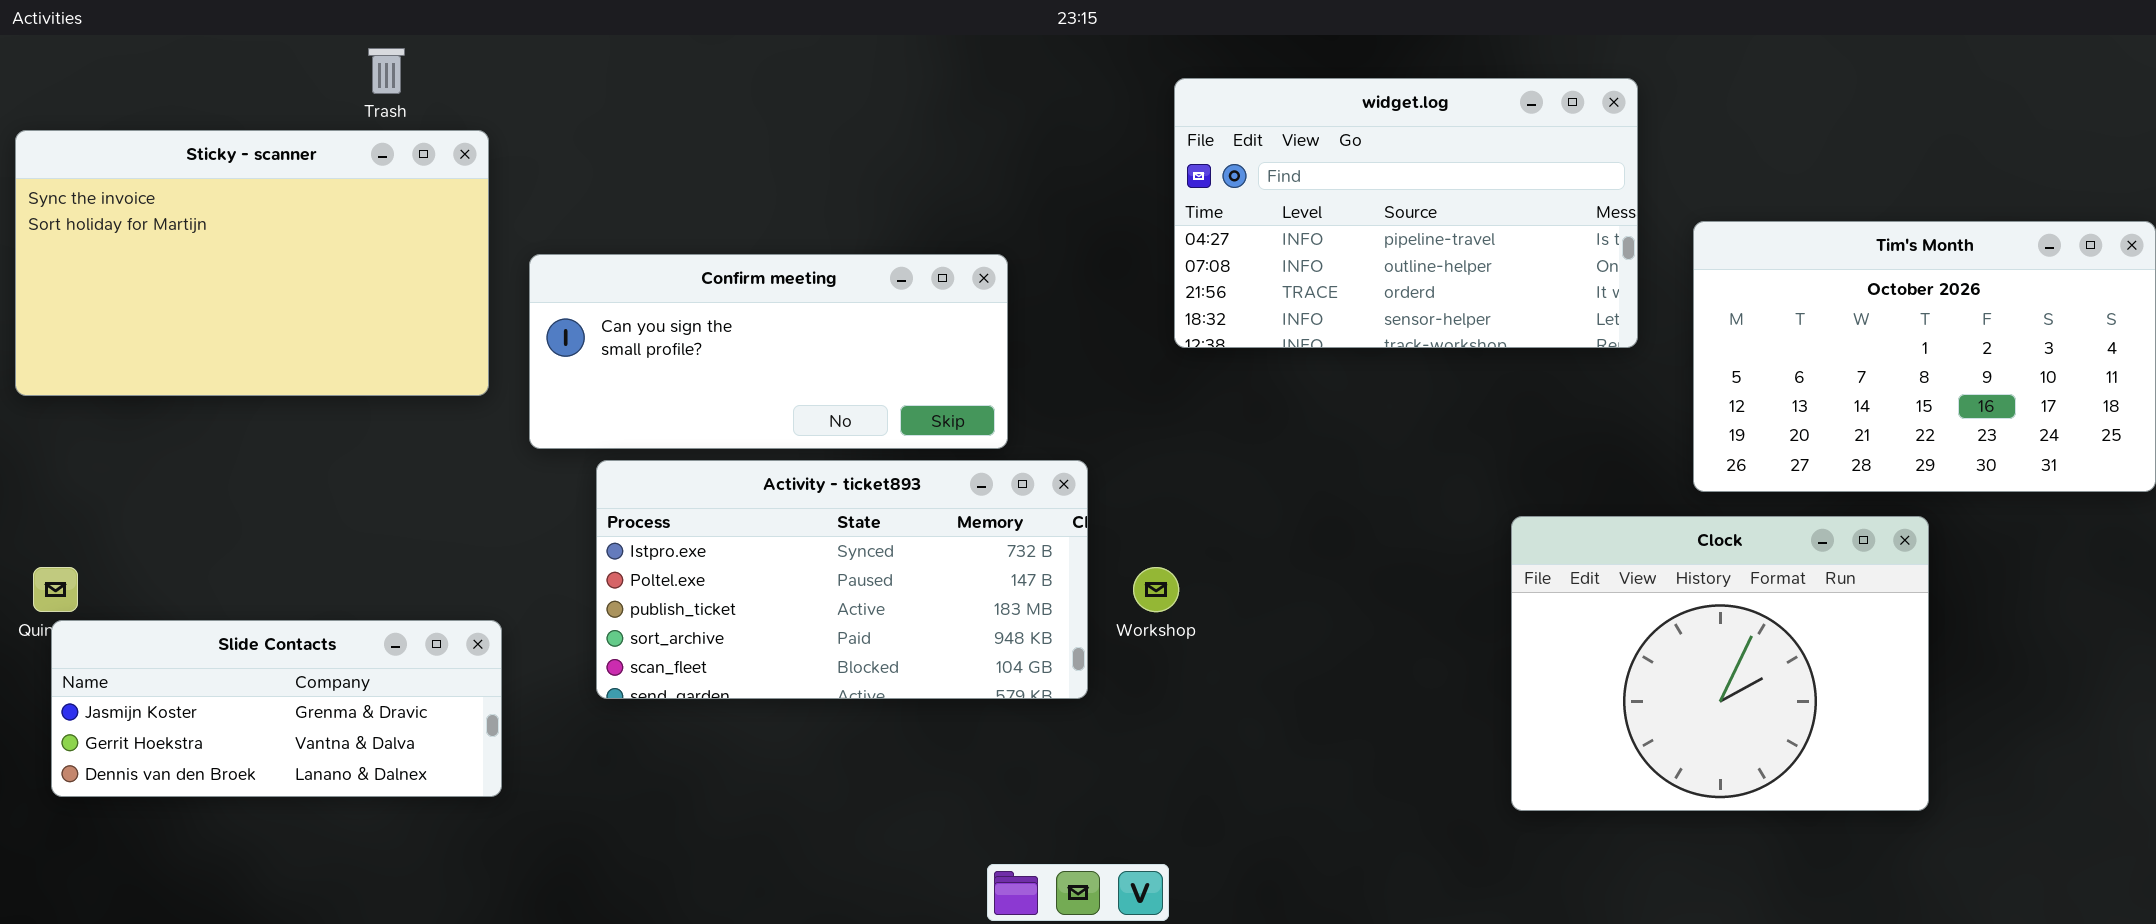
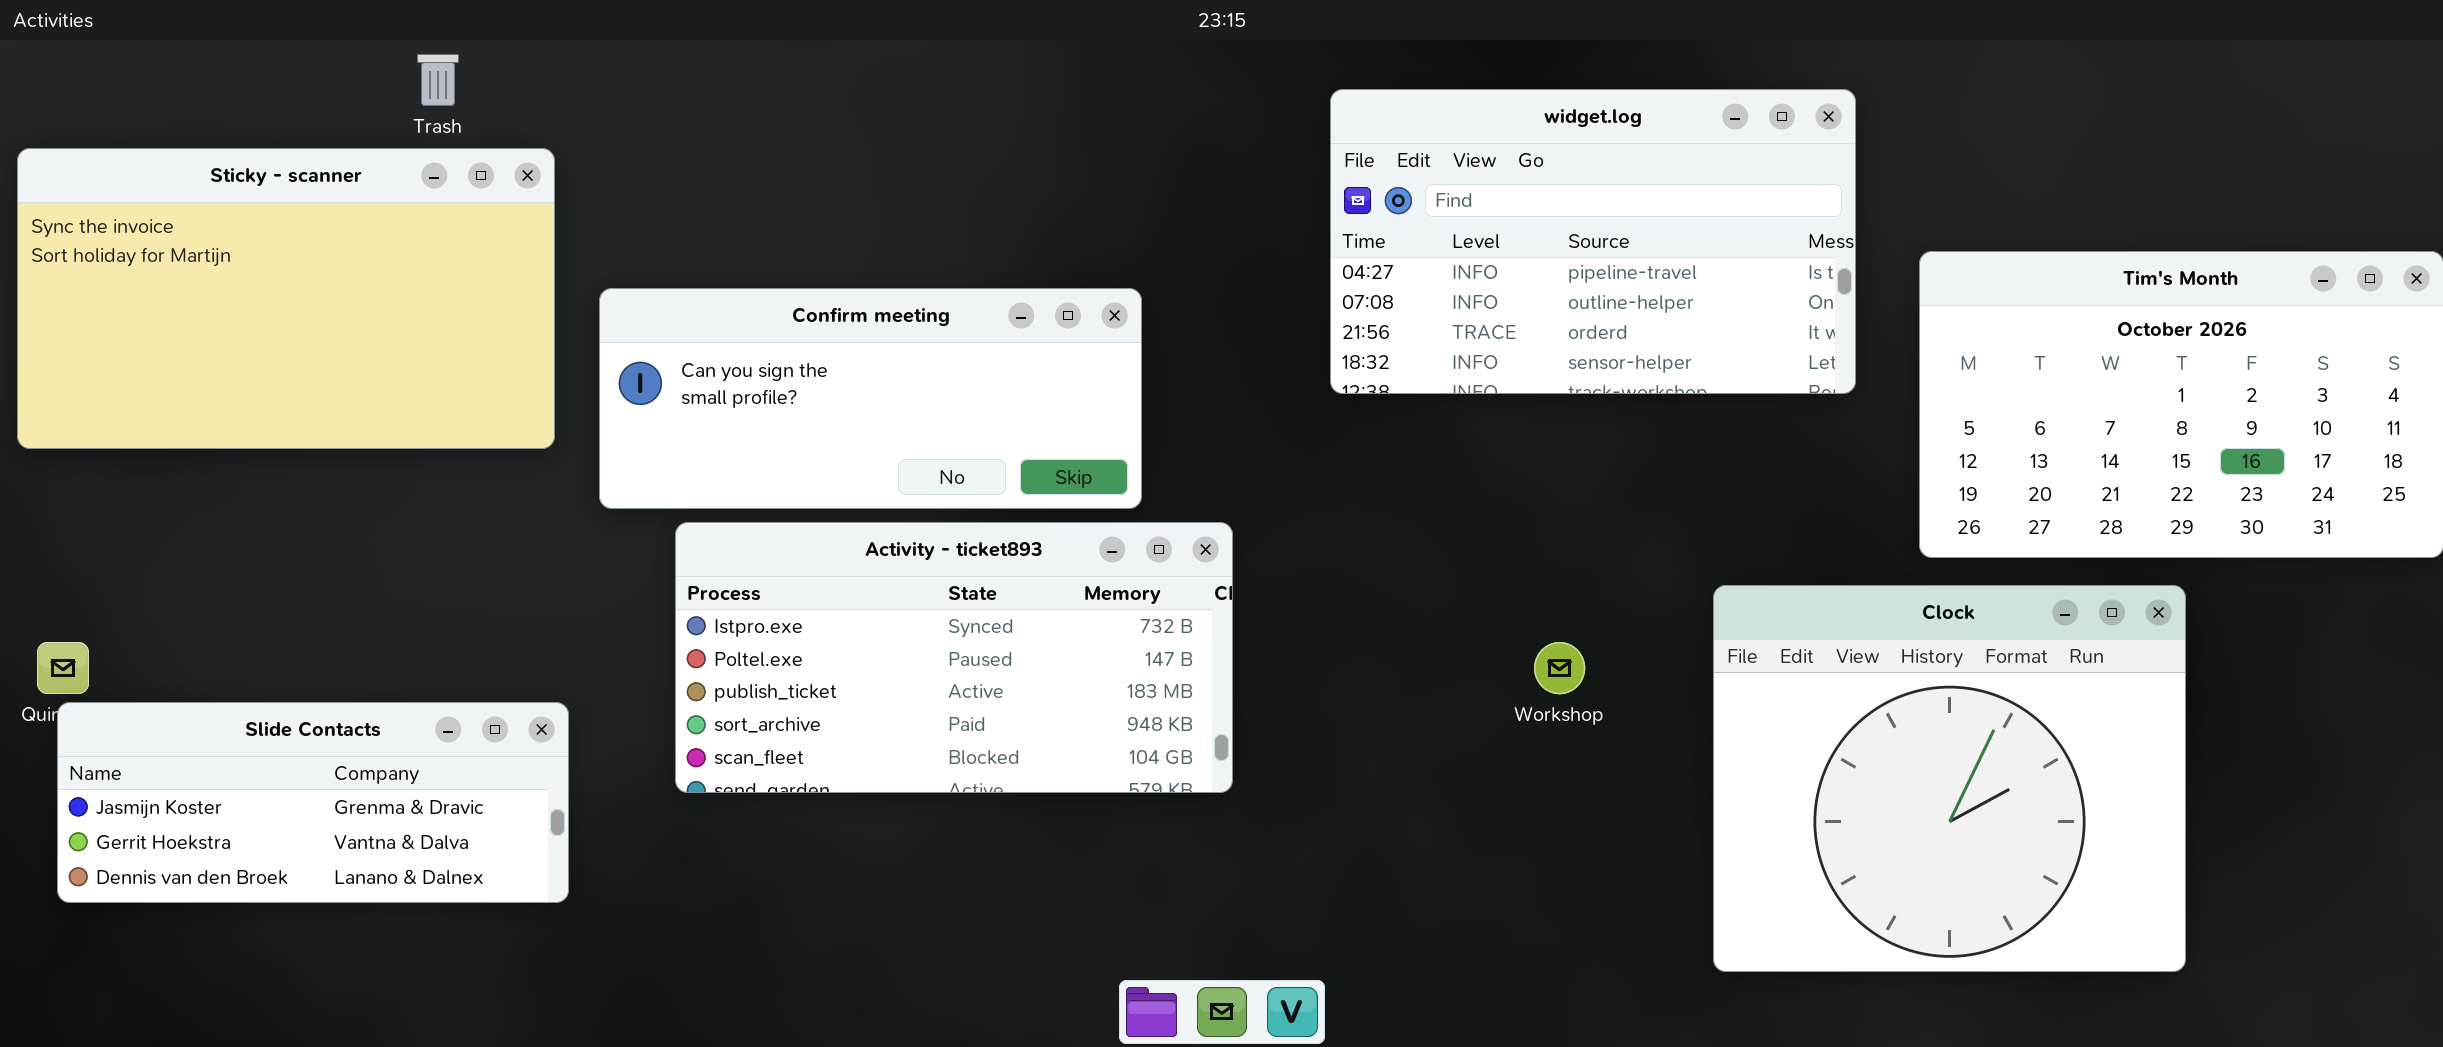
Clock: [1511,516,1929,811] -> [1713,585,2186,972], resized
Workshop: [1133,567,1179,612] -> [1534,642,1585,694], moved

